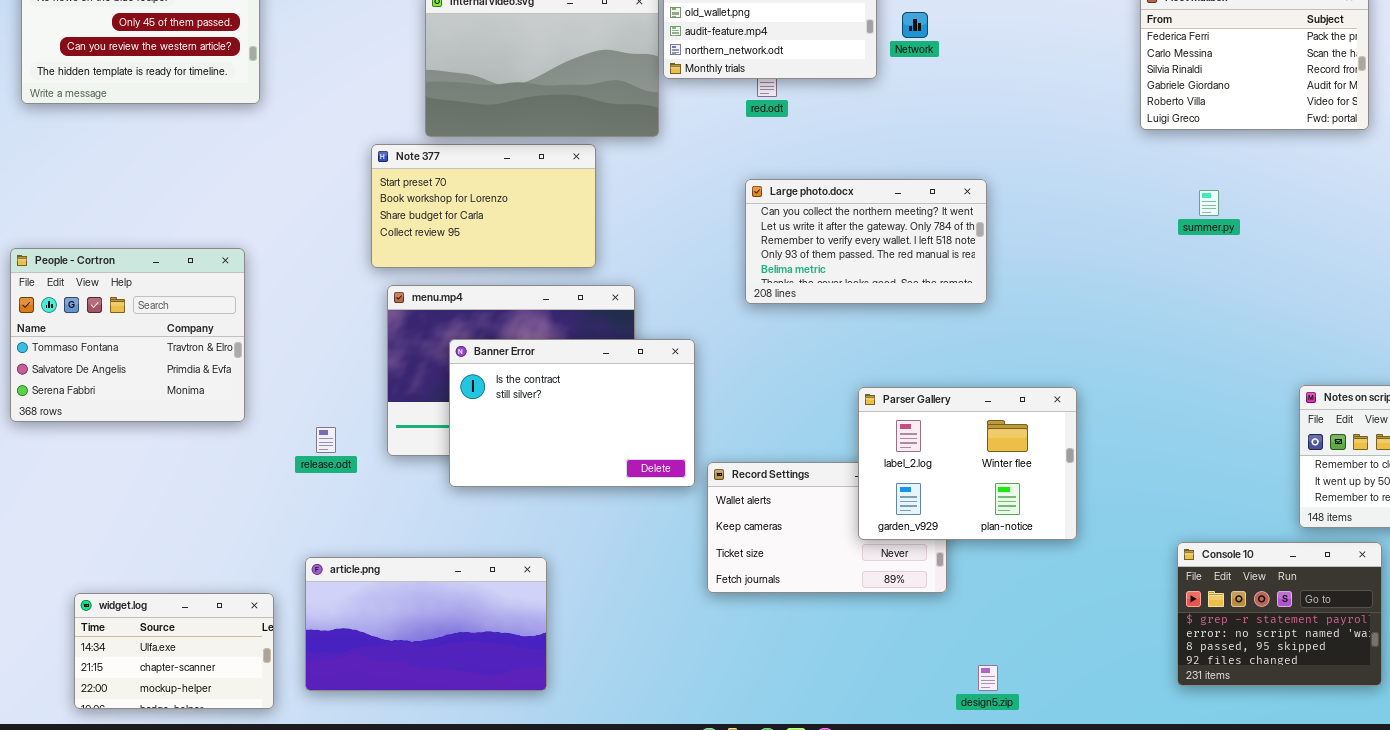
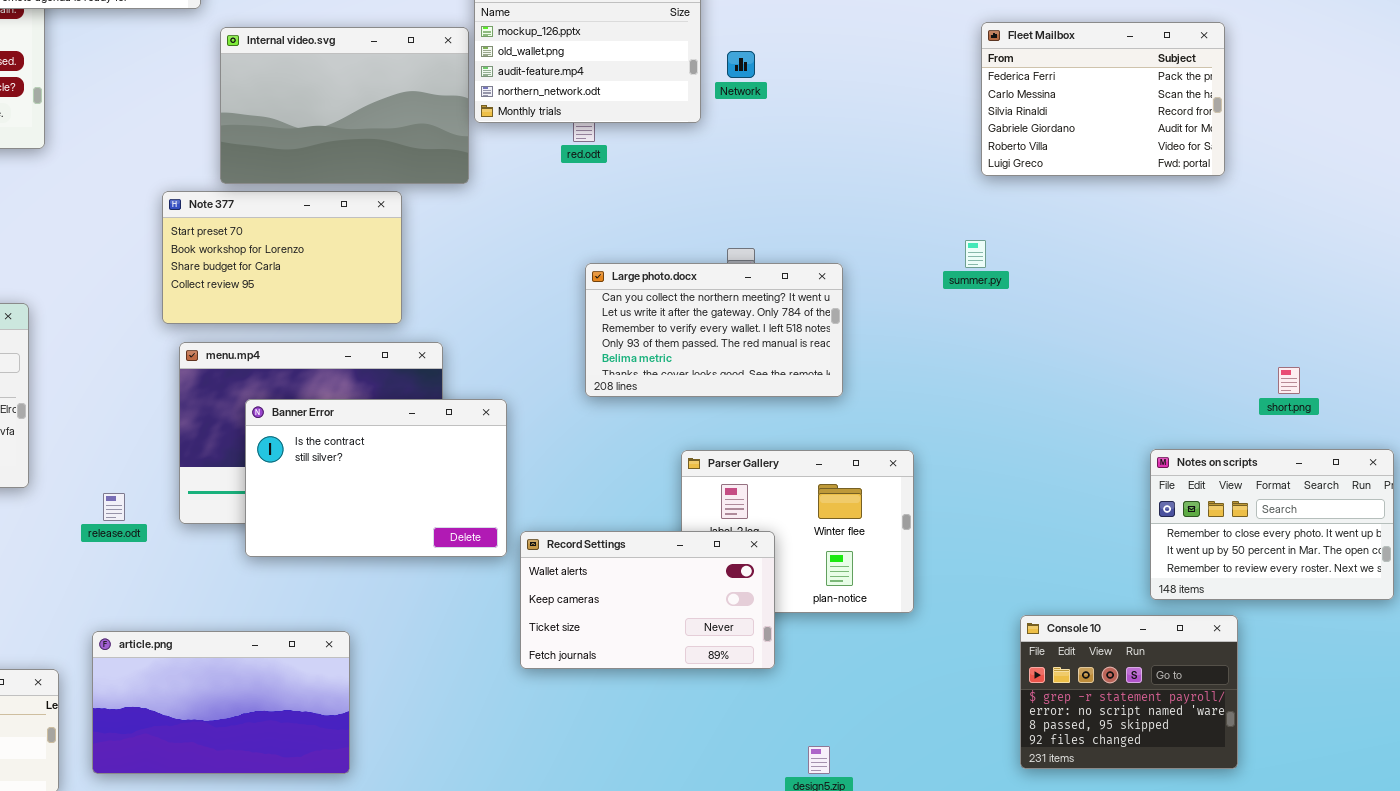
Large photo.docx: [745,179,987,304] -> [585,263,843,397], moved
summer.py: [1199,190,1219,216] -> [965,240,986,268], moved
Record Settings: [707,462,947,593] -> [520,531,775,669], raised

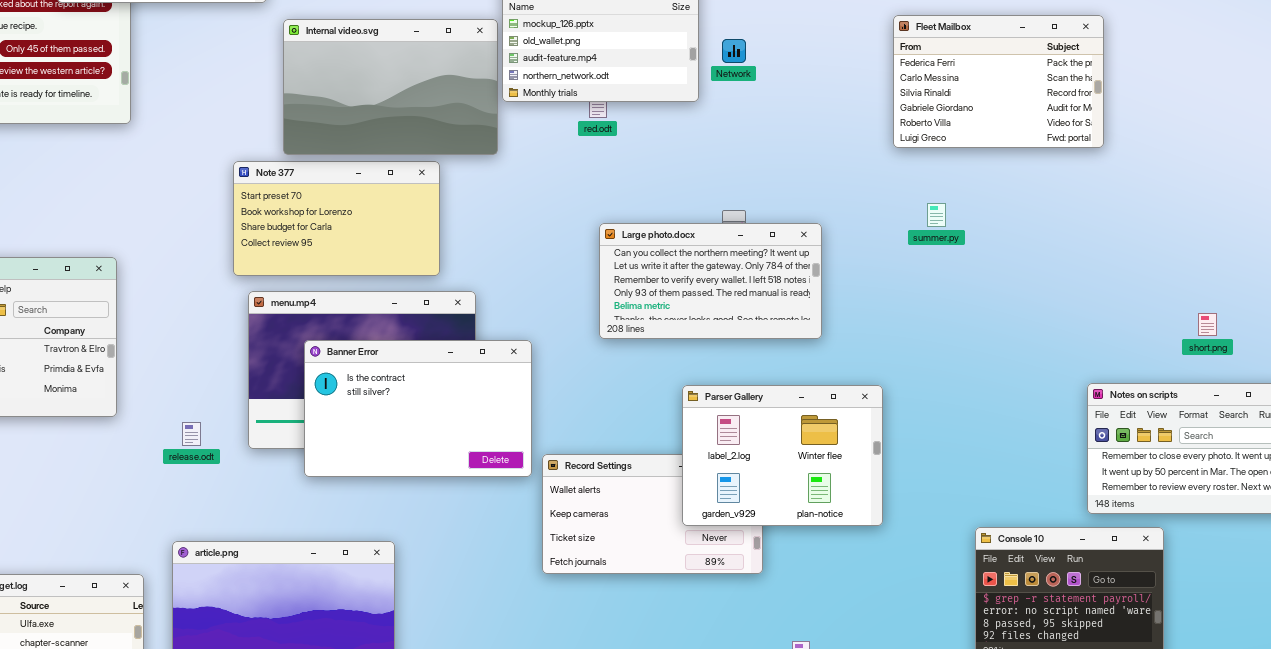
Fleet Mailbox: [981,22,1225,176] -> [893,15,1104,148], moved
Parser Gallery: [681,450,914,613] -> [682,385,883,526], raised

